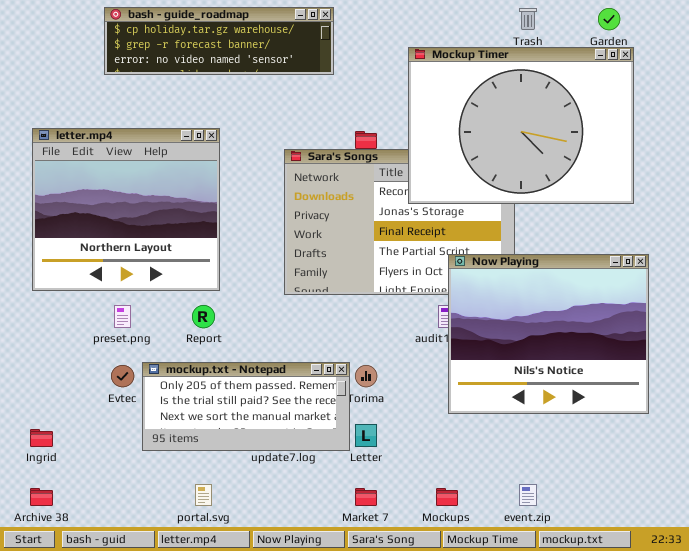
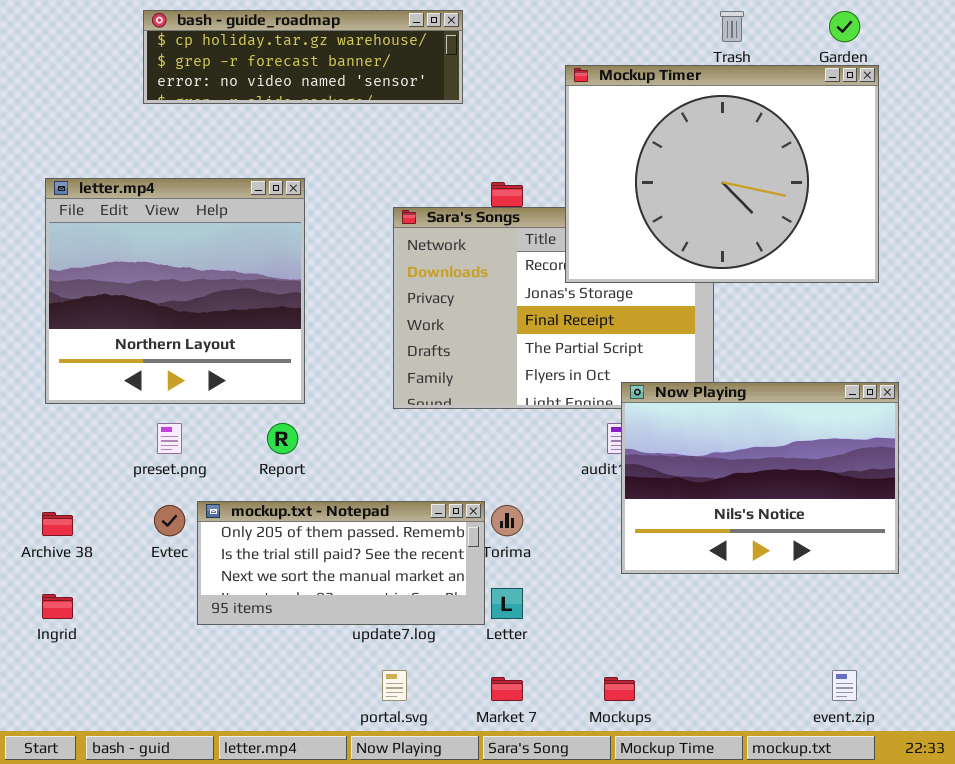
Now Playing: [448,254,649,414] -> [621,382,899,574], resized
portal.svg: [195,484,212,506] -> [382,670,407,701], moved
event.zip: [519,484,537,506] -> [832,670,857,701], moved
Archive 38: [30,488,53,506] -> [42,512,73,536], moved

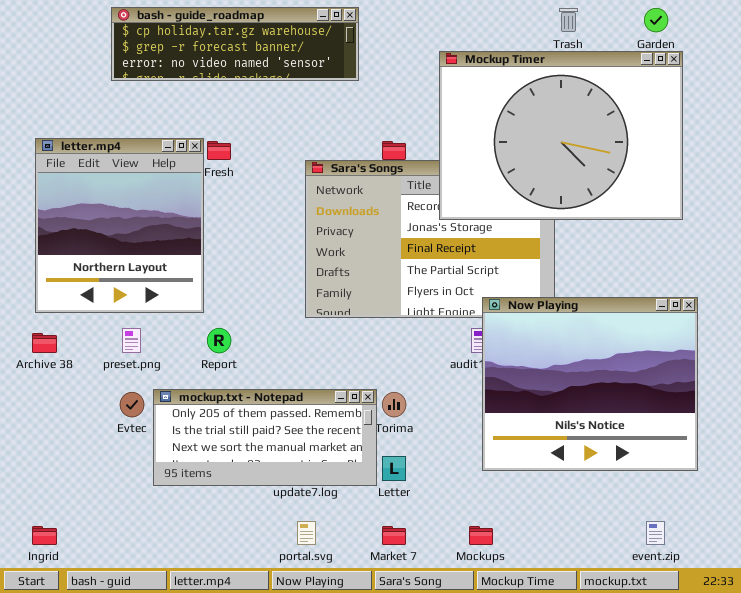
letter.mp4: [45,178,305,404] -> [35,138,204,313], resized
Now Playing: [621,382,899,574] -> [482,297,698,471], resized
Archive 38: [42,512,73,536] -> [32,333,57,353], moved
Ingrid: [42,594,73,619] -> [32,526,57,545], moved

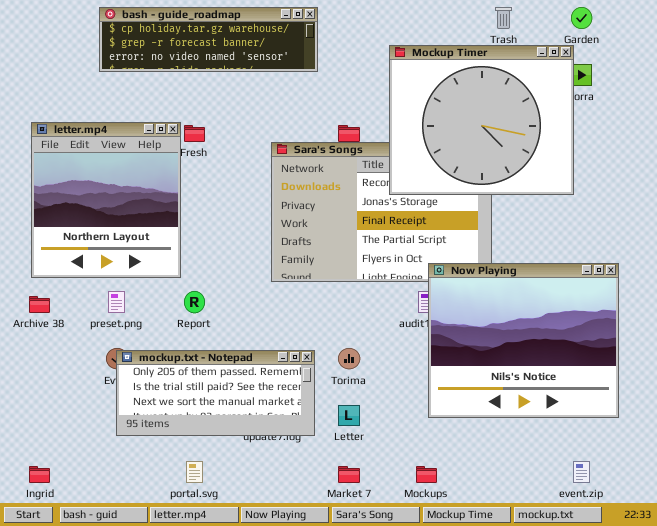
Mockup Timer: [439,51,683,220] -> [389,45,574,195], resized
mockup.txt - Notepad: [153,389,377,486] -> [116,350,315,436], moved
portal.svg: [297,521,316,545] -> [186,461,203,483], moved

